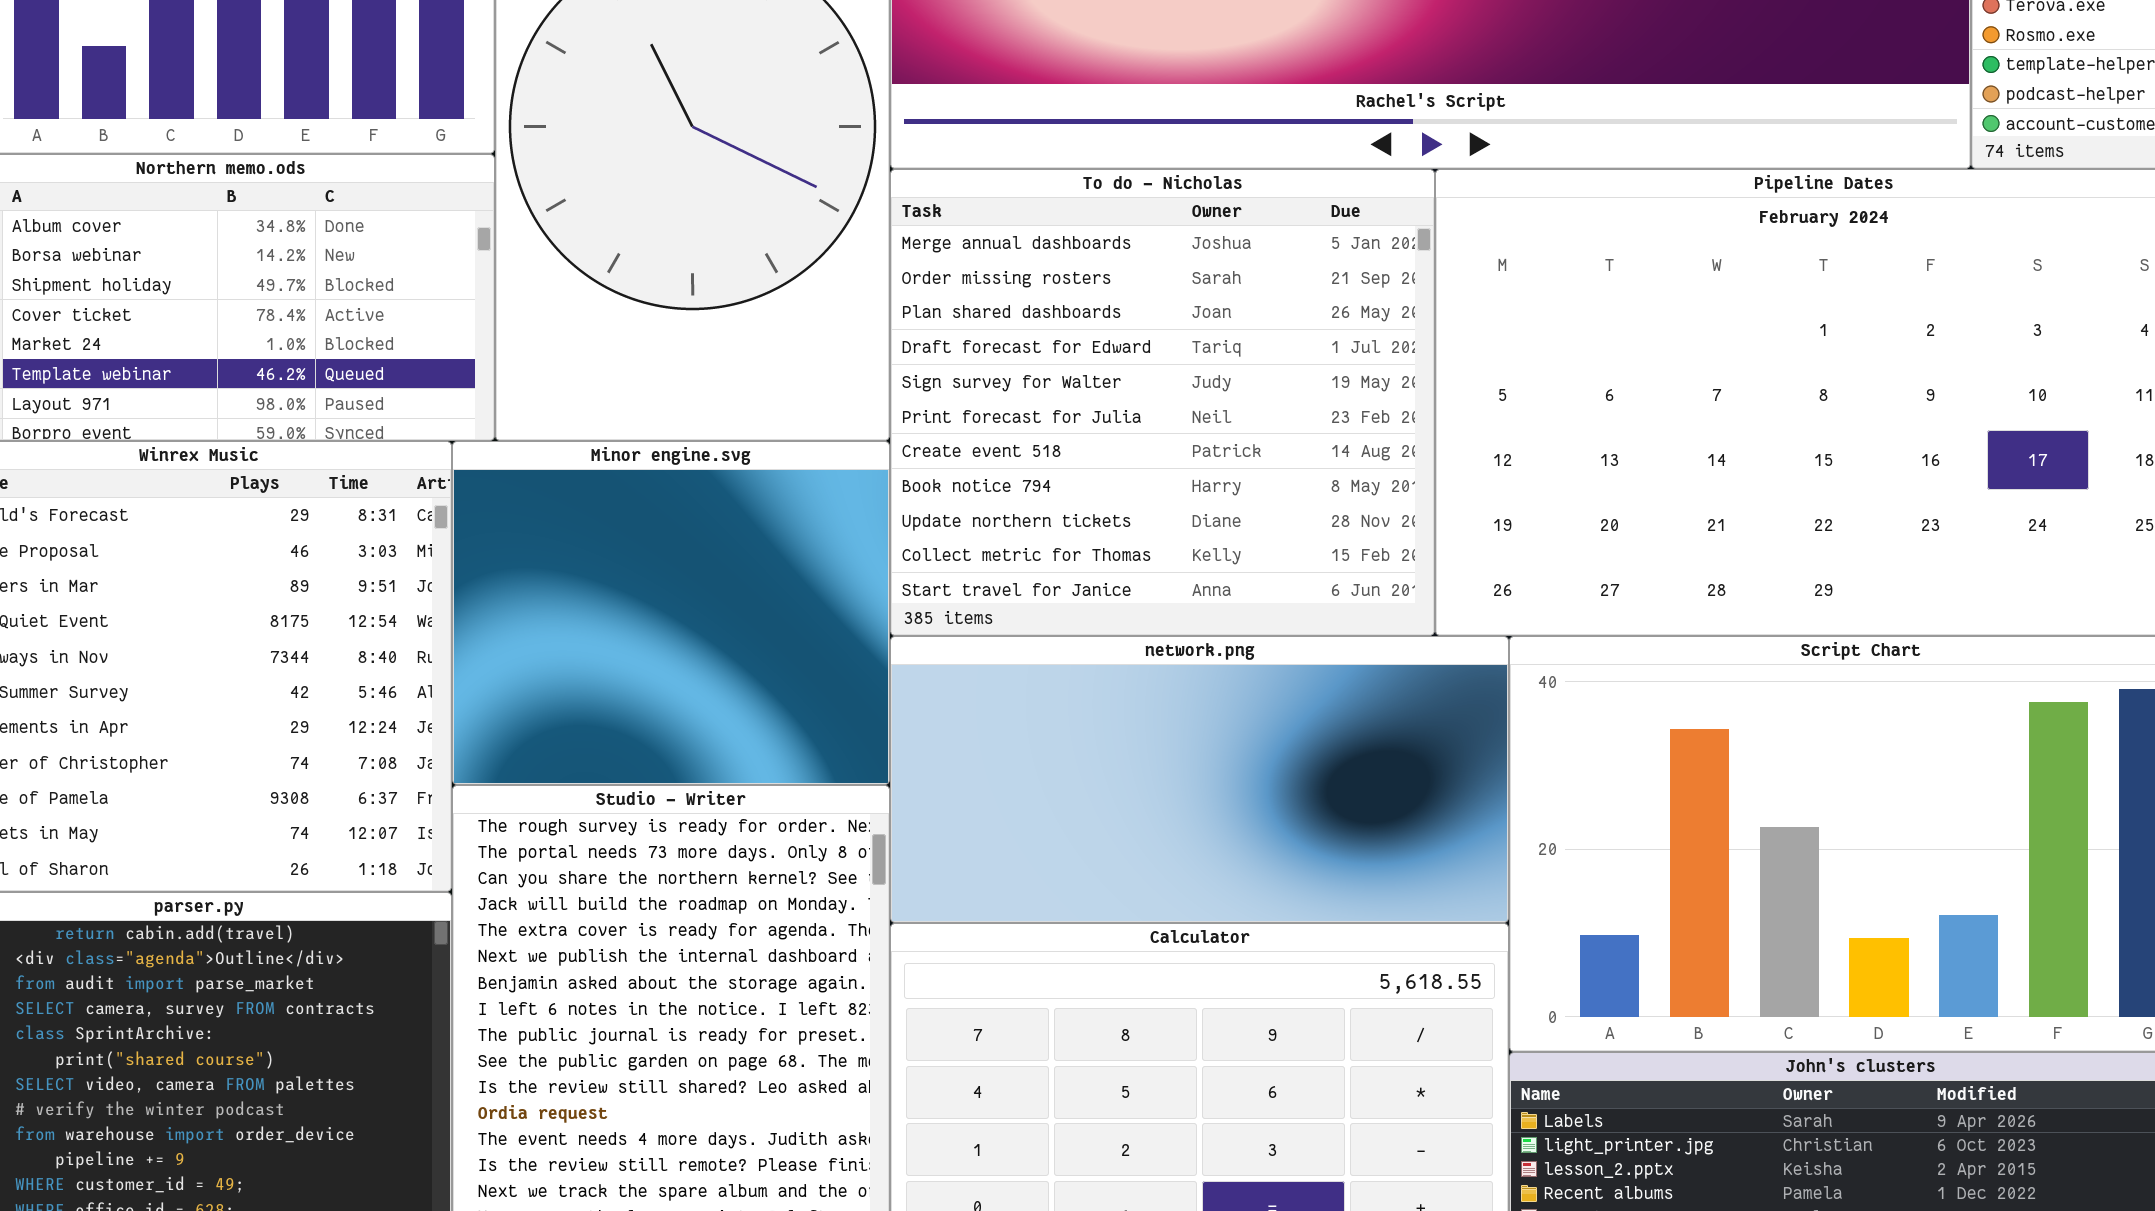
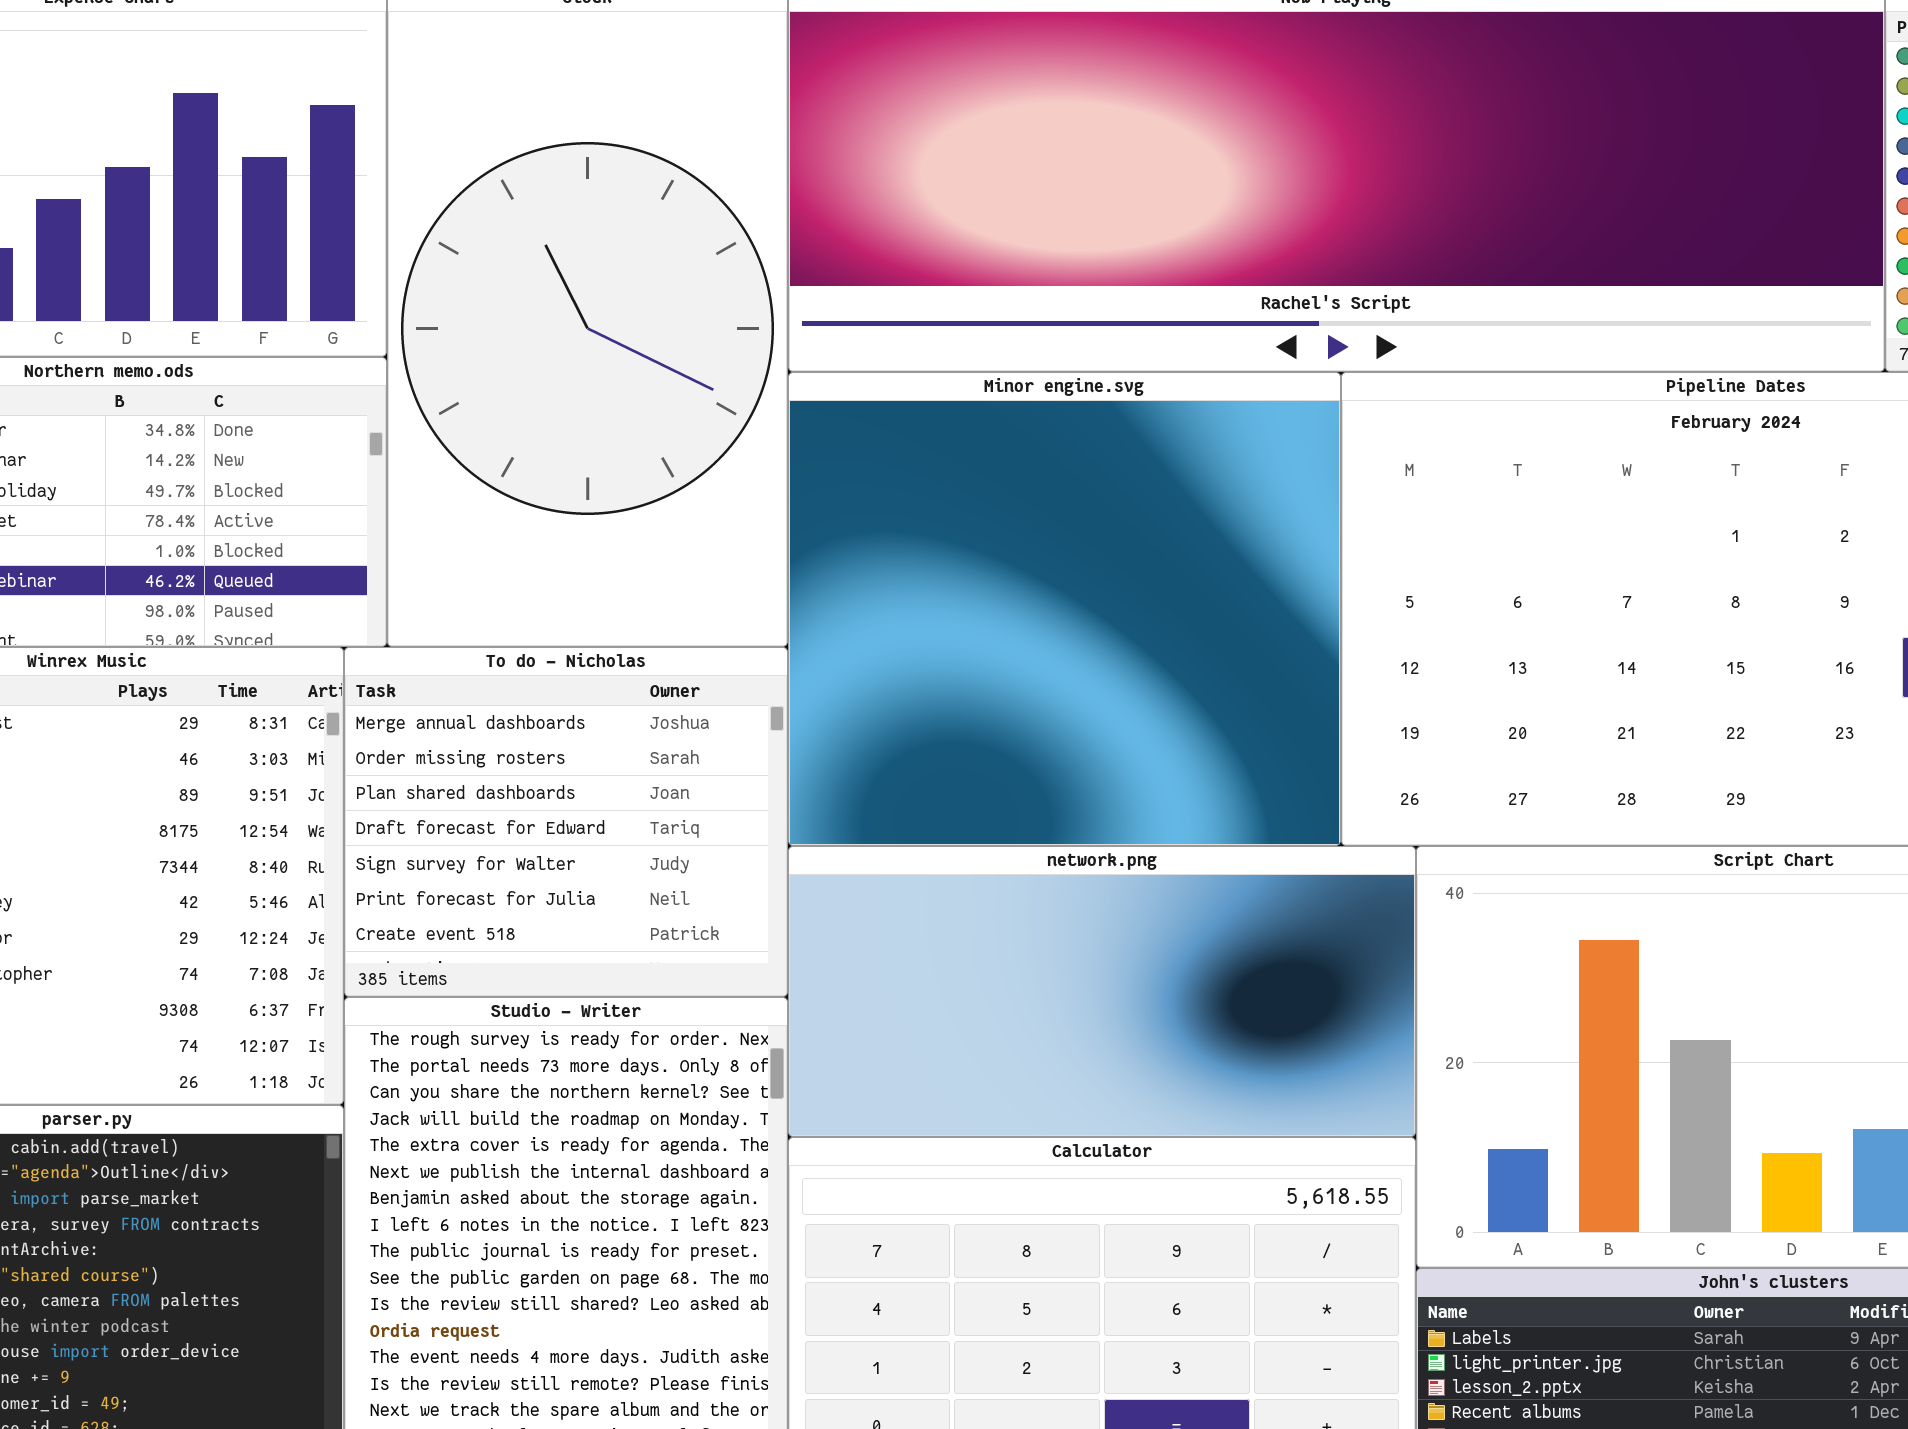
To do - Nicholas: [890,169,1435,636] -> [344,647,788,997], moved, resized
Minor engine.svg: [452,441,890,785] -> [788,372,1341,846], moved, resized

